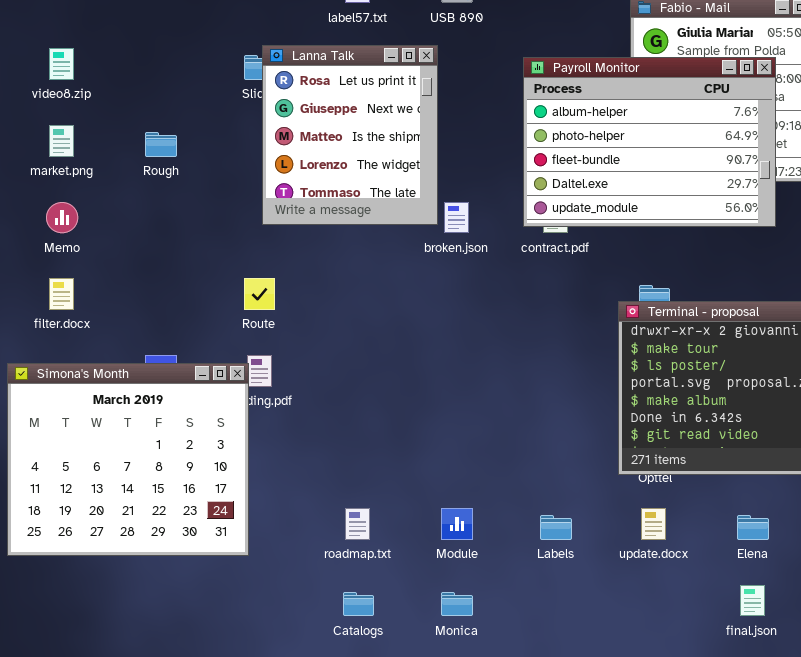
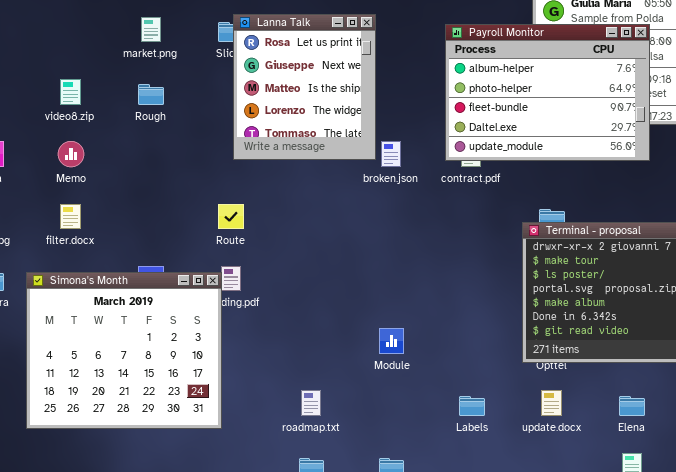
video8.zip: [49,48,74,80] -> [60,79,81,105], moved
market.png: [49,125,74,157] -> [141,17,161,42], moved
Module: [441,508,473,540] -> [379,328,404,354], moved

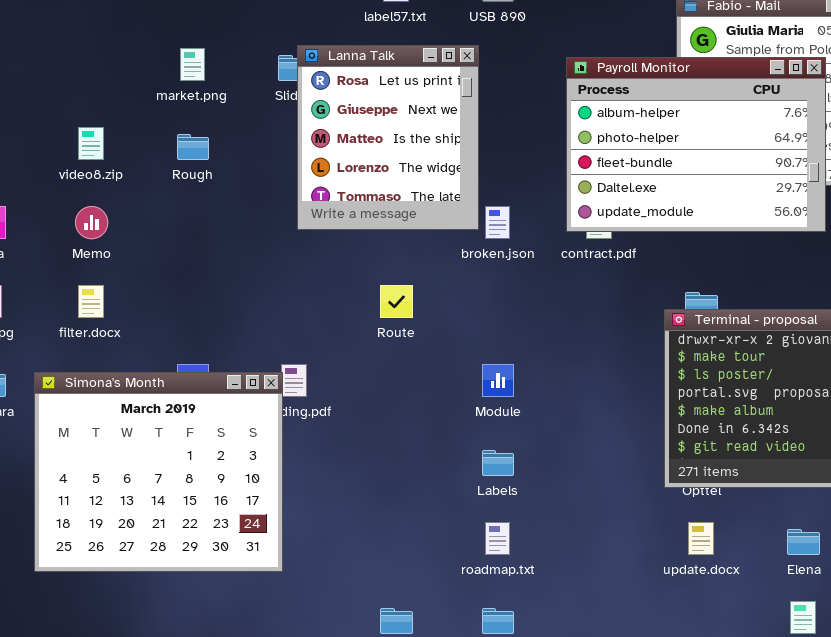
Route: [218,204,244,229] -> [380,285,413,318], moved
Module: [379,328,404,354] -> [482,364,514,397], moved
roadmap.txt: [301,390,321,416] -> [485,522,510,555], moved
Labels: [459,396,485,416] -> [482,450,514,476], moved

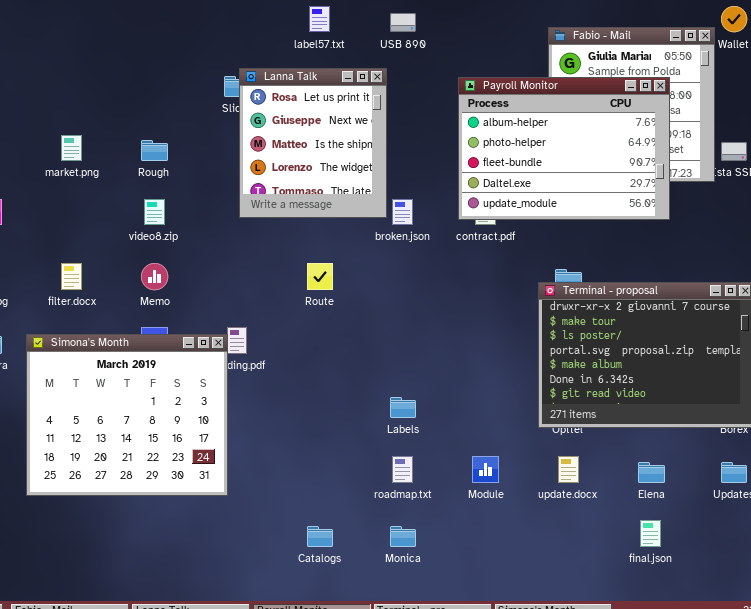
market.png: [180,48,205,81] -> [61,135,82,161], moved
video8.zip: [78,127,104,160] -> [144,199,165,225], moved
Memo: [75,206,108,239] -> [141,263,168,290], moved
Module: [482,364,514,397] -> [472,456,499,483], moved

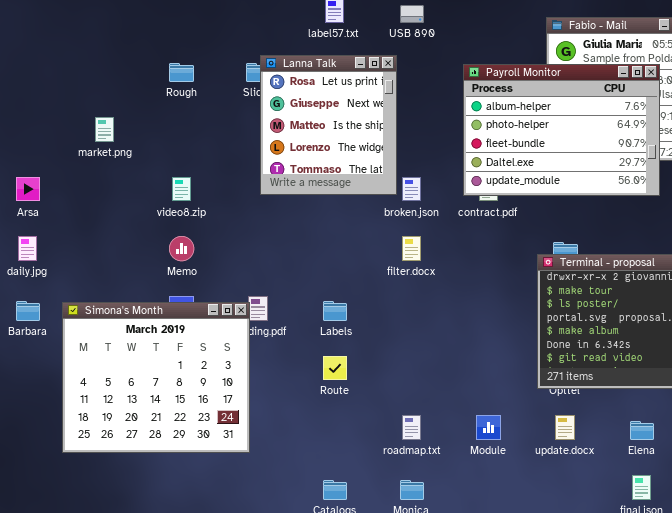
Rough: [141,140,168,161] -> [169,63,194,82], moved
filter.docx: [61,263,82,290] -> [402,236,421,261], moved
Route: [307,263,333,290] -> [323,356,347,380], moved
Labels: [390,397,416,418] -> [323,301,347,321], moved

